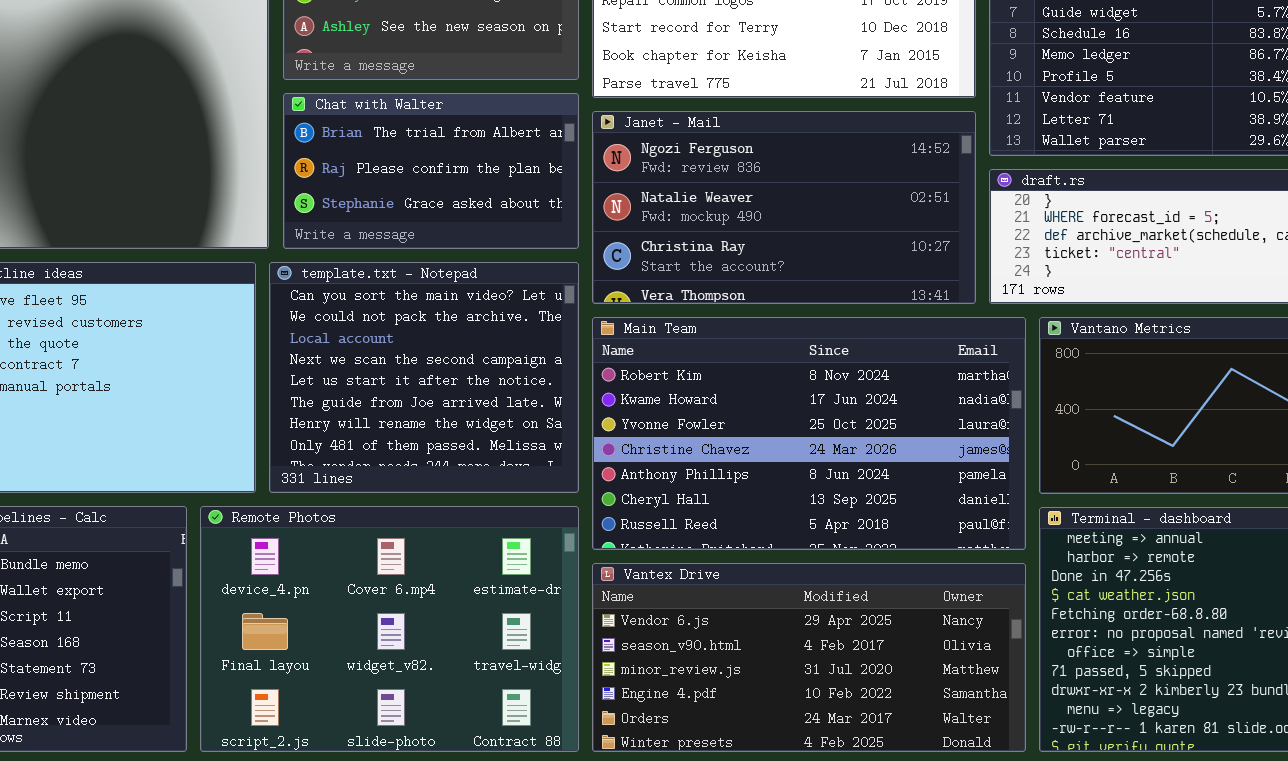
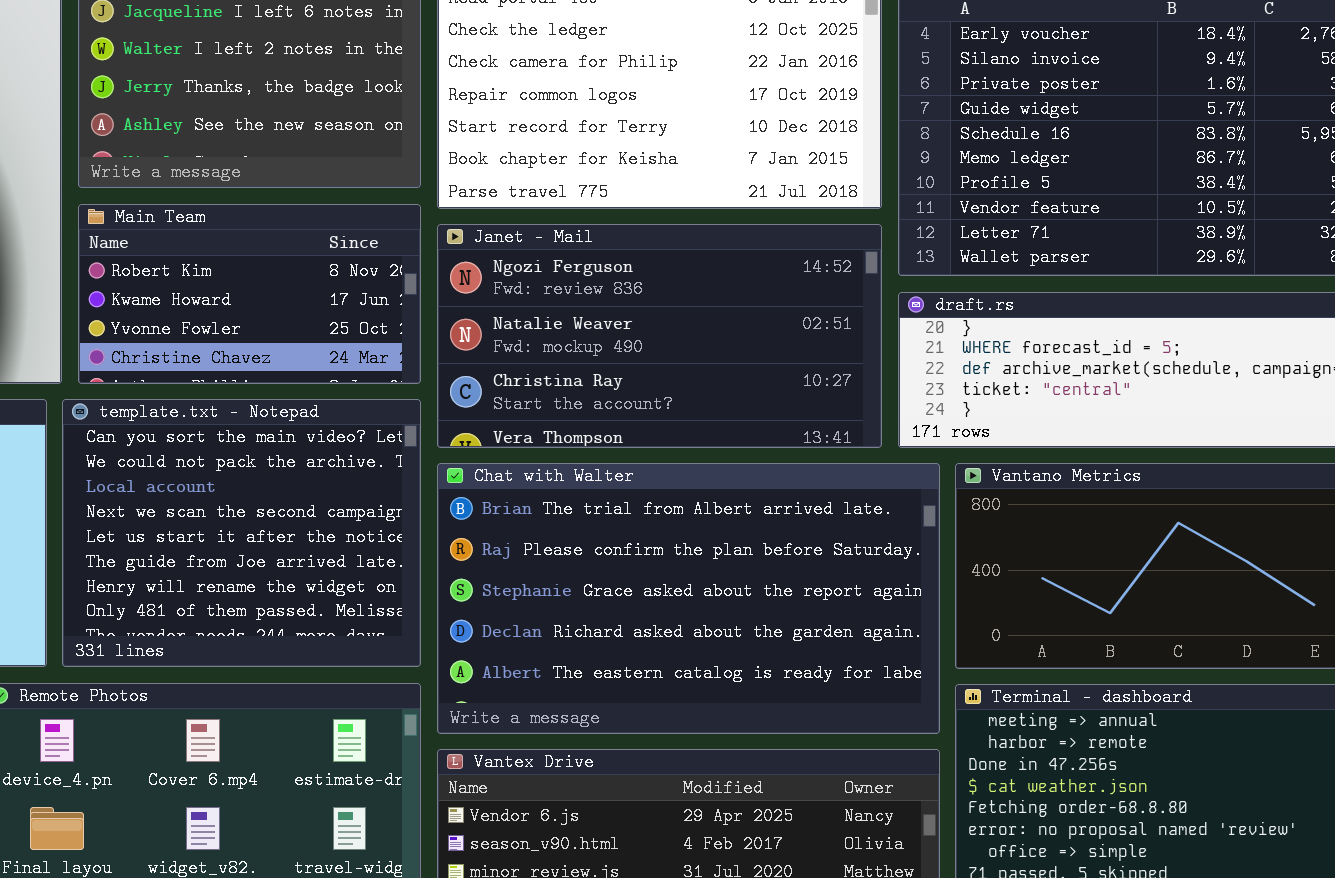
Chat with Walter: [283,93,579,249] -> [437,463,940,734], moved, resized
Main Team: [592,317,1026,550] -> [78,204,421,384], moved, resized

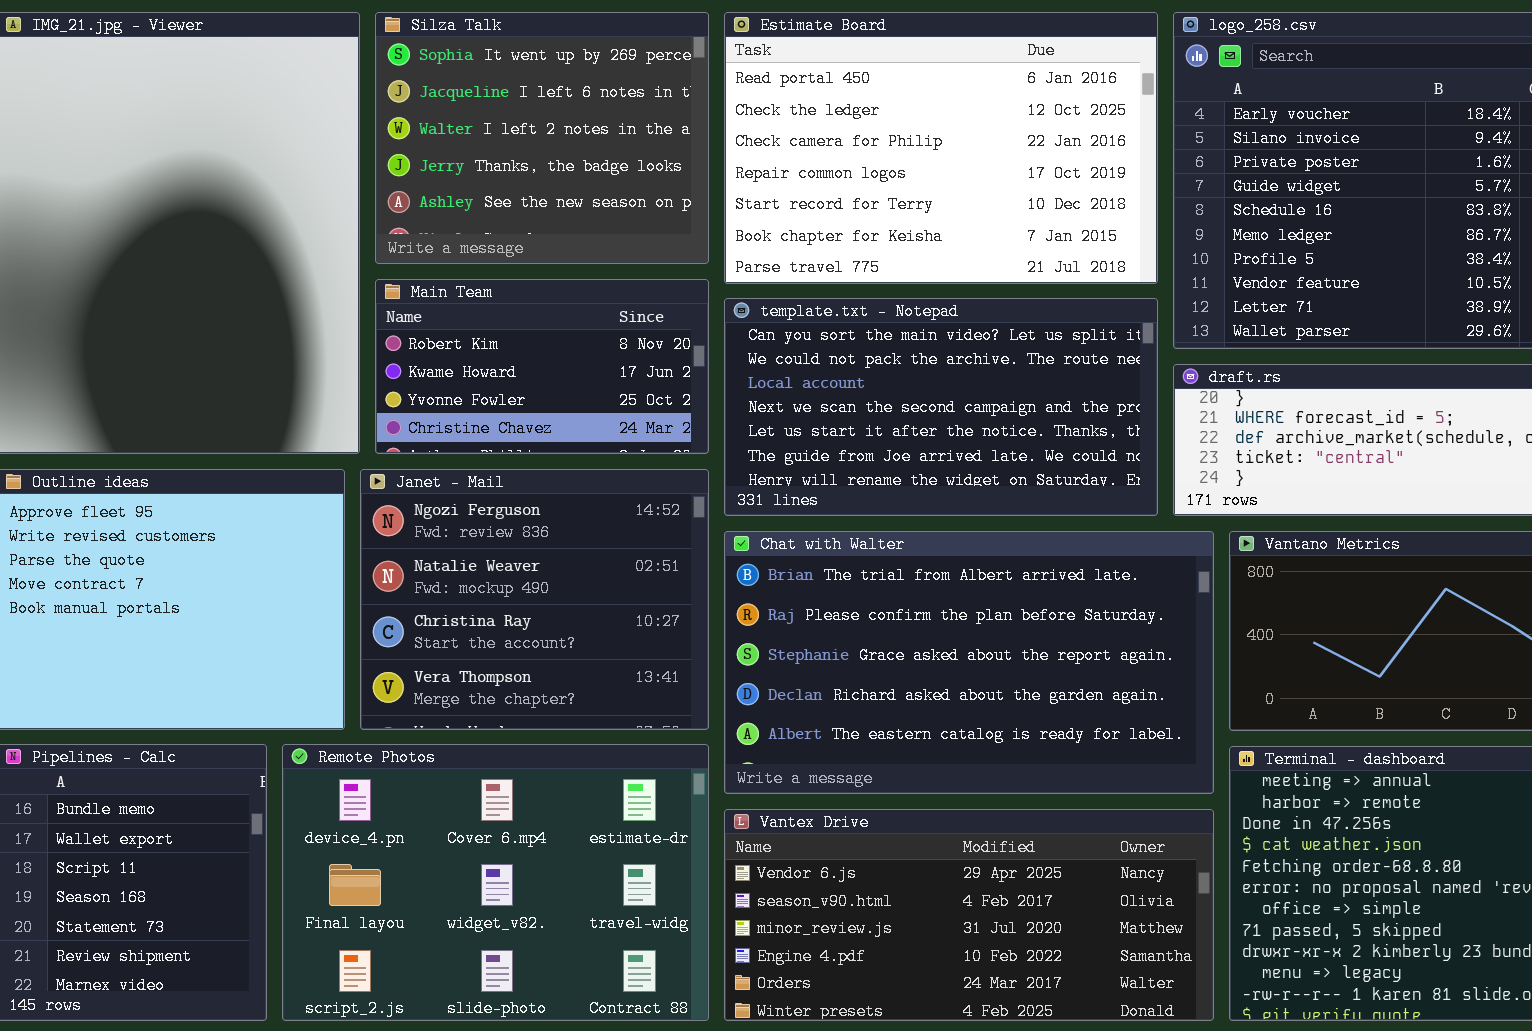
Janet - Mail: [437,224,882,448] -> [360,469,709,730], moved, resized
template.txt - Notepad: [62,399,421,667] -> [724,298,1158,516], moved, resized

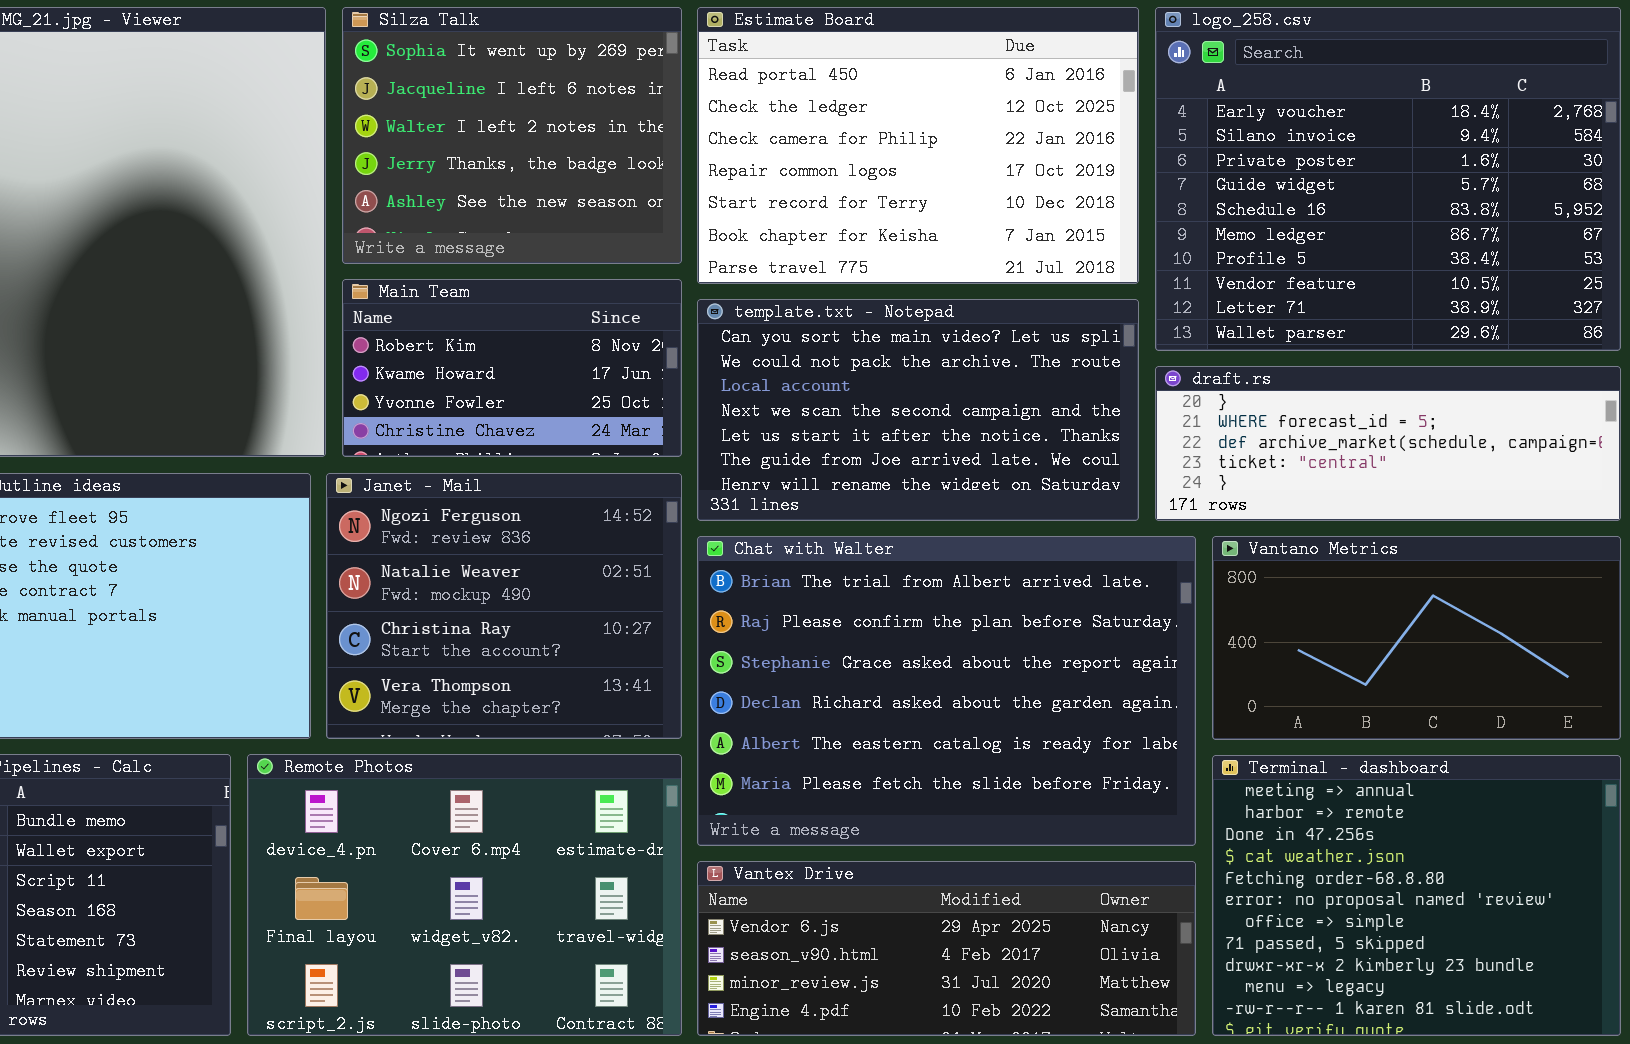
Chat with Walter: [724,531,1214,794] -> [697,536,1196,846], resized
Vantex Drive: [724,809,1214,1021] -> [697,861,1196,1036], resized

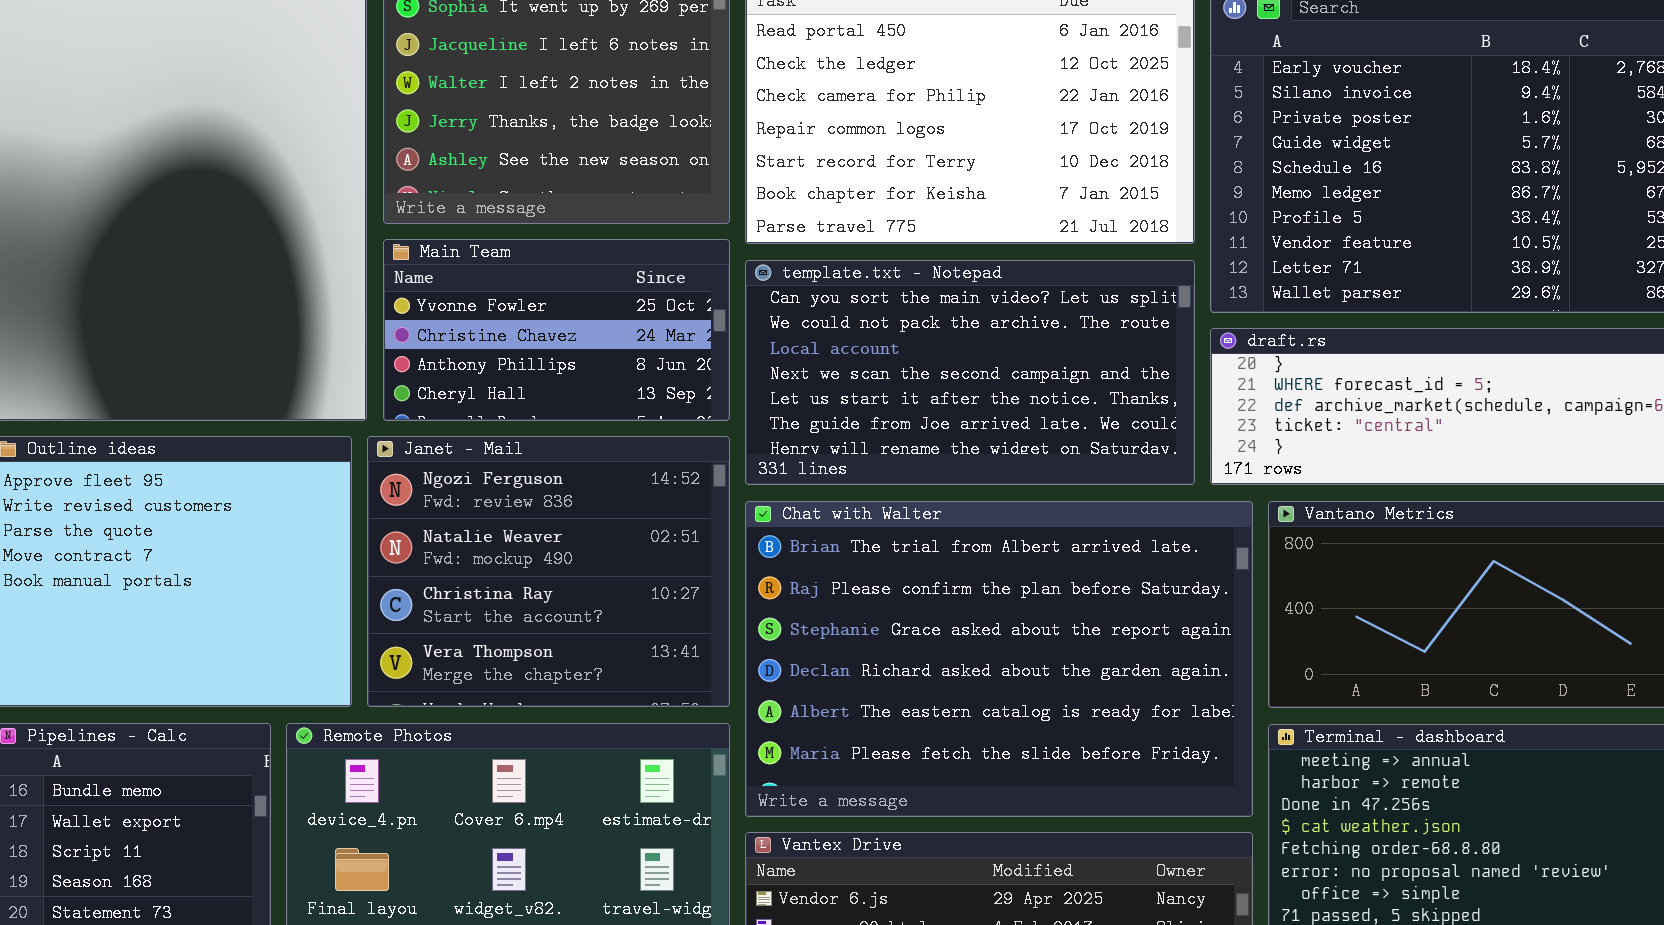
Main Team: [342,279,682,457] -> [383,239,730,421], scrolled down 2 rows

